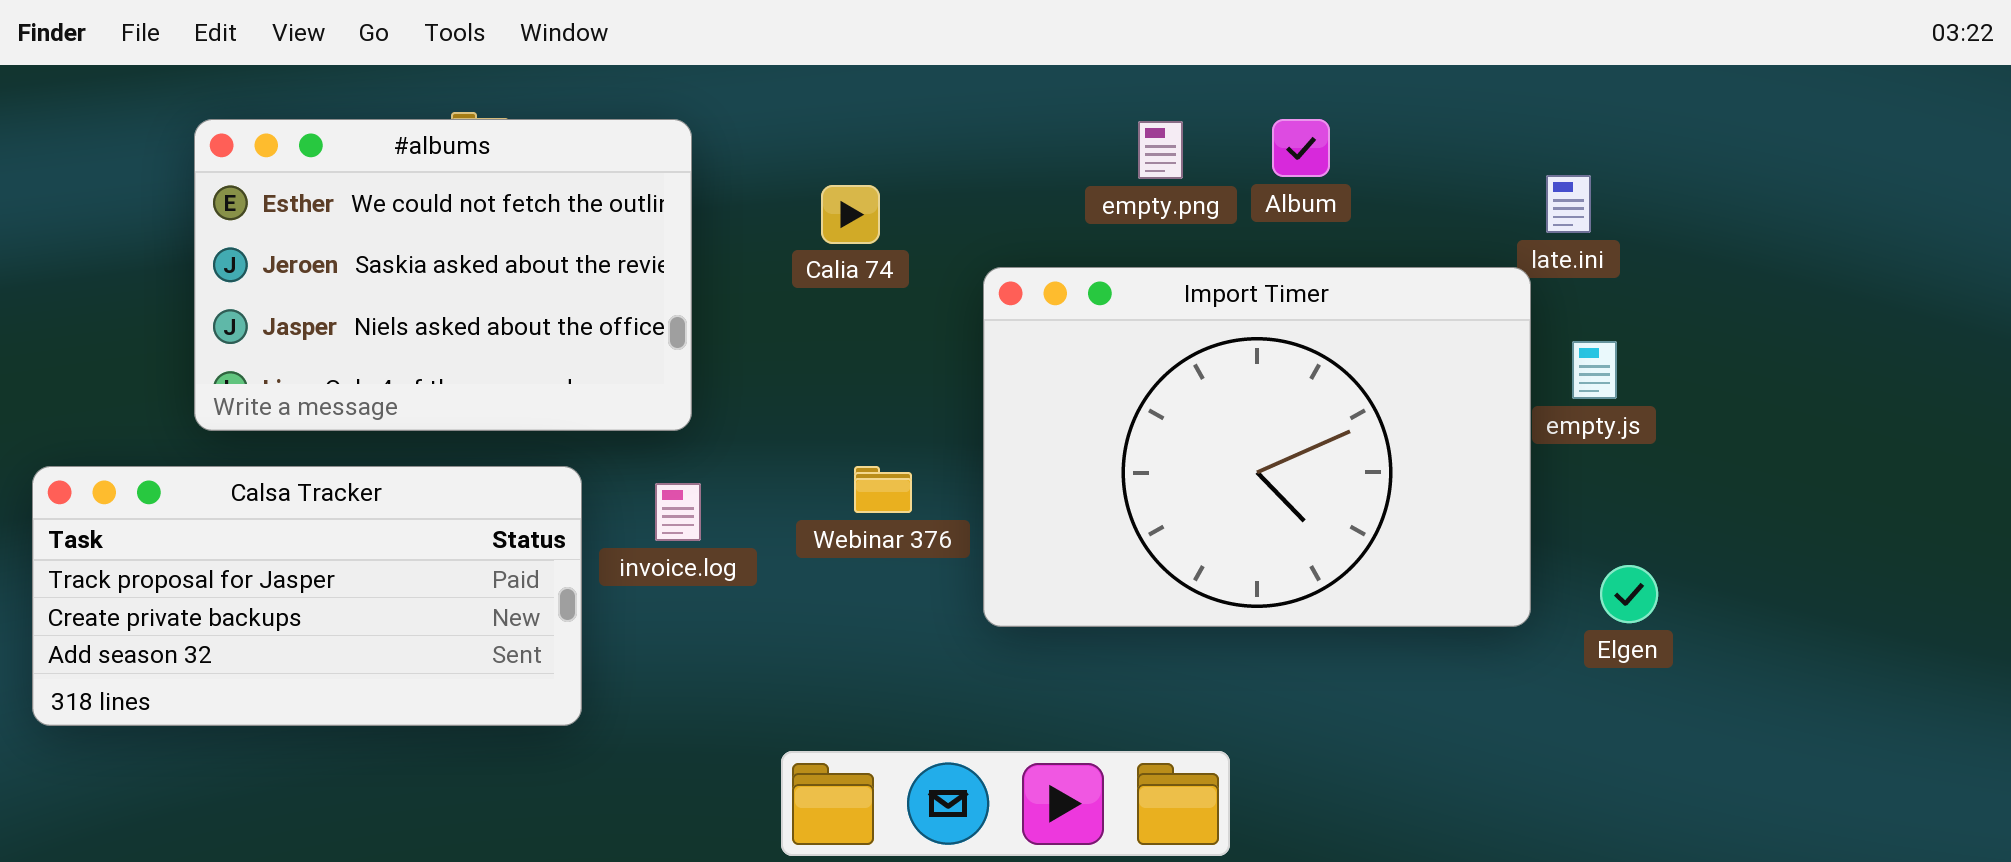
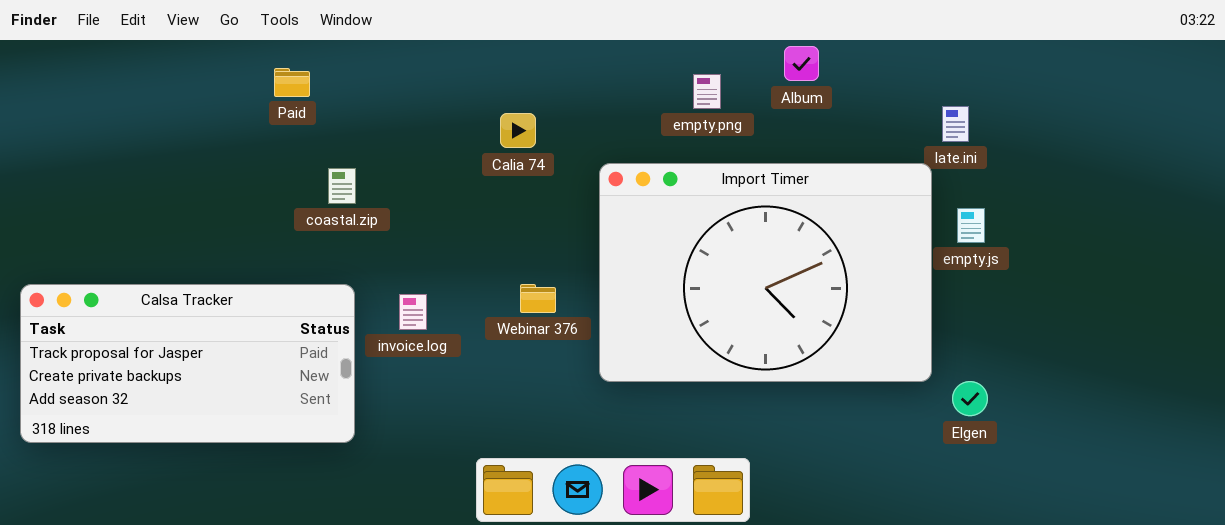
#albums: [194,119,692,431] -> none, closed
Album: [1272,119,1330,177] -> [784,46,819,81], moved
Elgen: [1600,565,1658,623] -> [952,381,988,416], moved

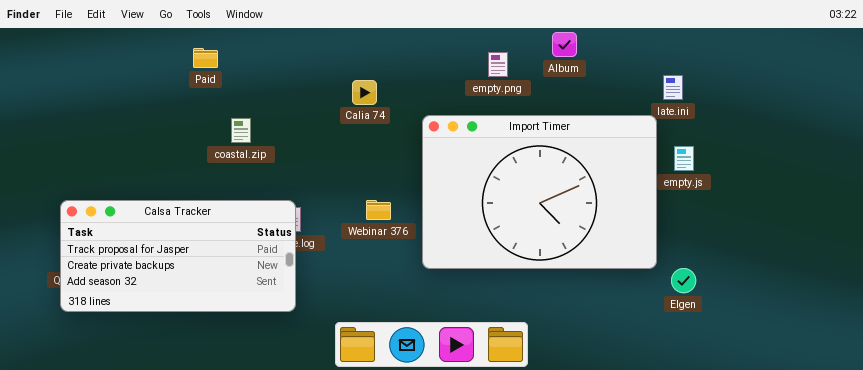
Calsa Tracker: [20,284,355,443] -> [60,200,296,312], moved

